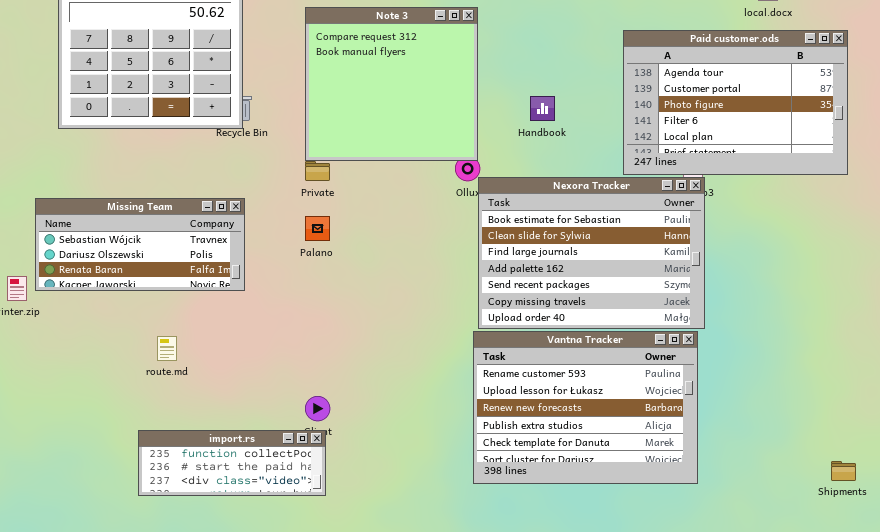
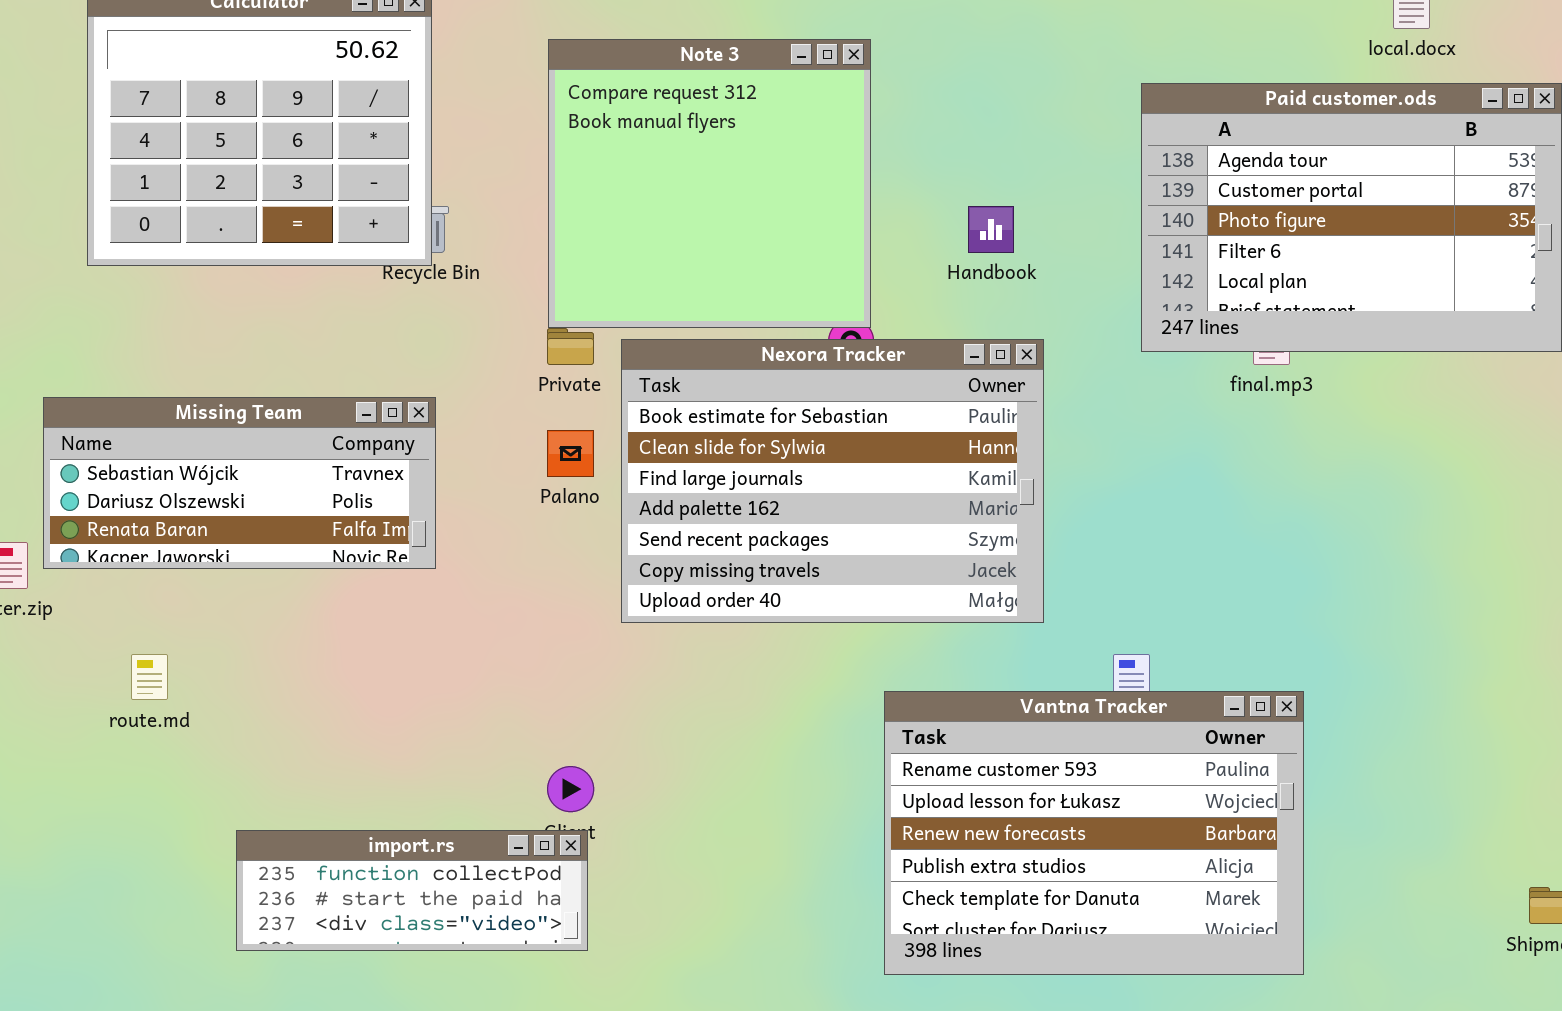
Nexora Tracker: [478,177,705,329] -> [621,339,1044,623], moved
Vantna Tracker: [473,331,698,484] -> [884,691,1304,975], moved
route.md: [157,336,177,361] -> [131,654,168,700], moved

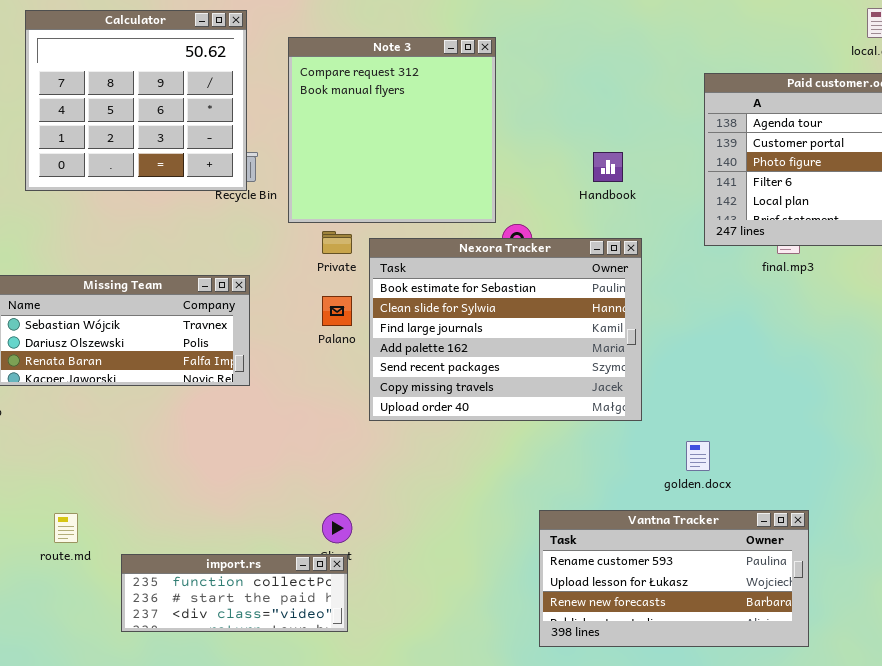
Note 3: [548,39,871,328] -> [288,37,496,223], moved
route.md: [131,654,168,700] -> [54,513,78,543], moved
Vantna Tracker: [884,691,1304,975] -> [539,510,809,647], resized

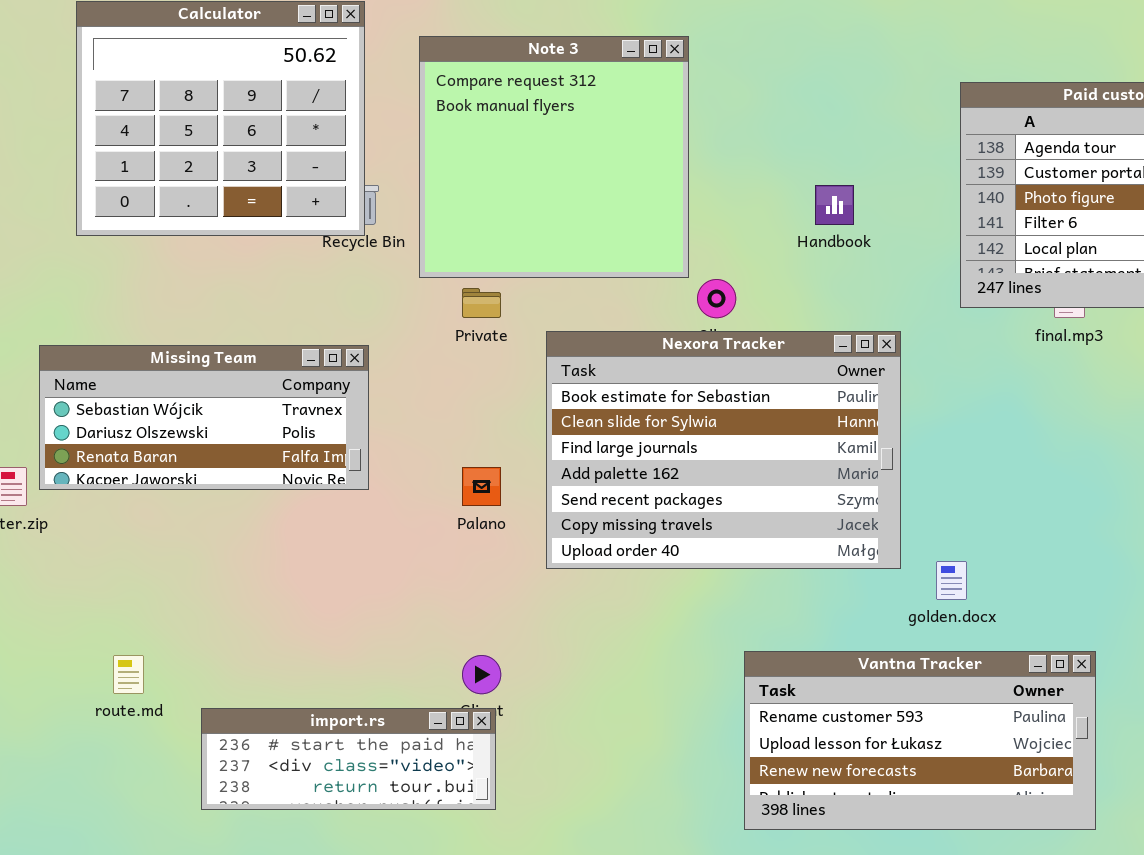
Nexora Tracker: [369,238,642,421] -> [546,331,901,569], moved
Palano: [322,296,352,326] -> [462,467,501,506], moved
import.rs: [121,554,348,632] -> [201,708,496,810], scrolled down 1 row

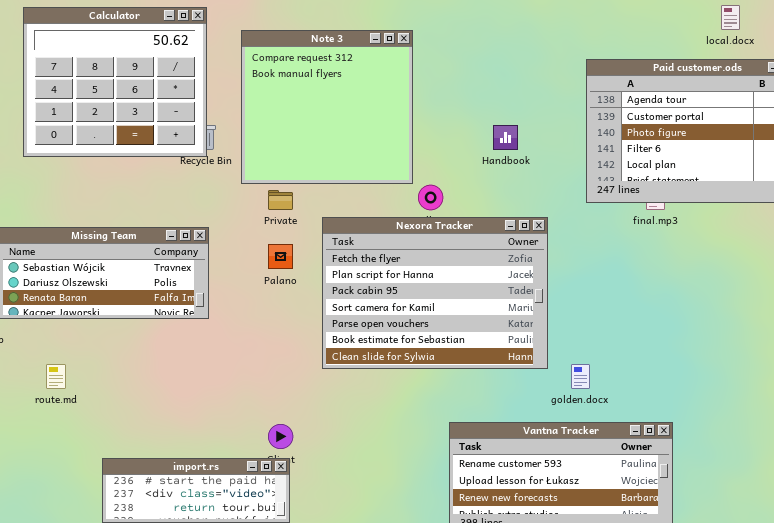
Nexora Tracker: [546,331,901,569] -> [322,217,548,369], scrolled up 5 rows
Palano: [462,467,501,506] -> [268,244,293,269], moved
route.md: [113,655,144,694] -> [46,364,66,389], moved

